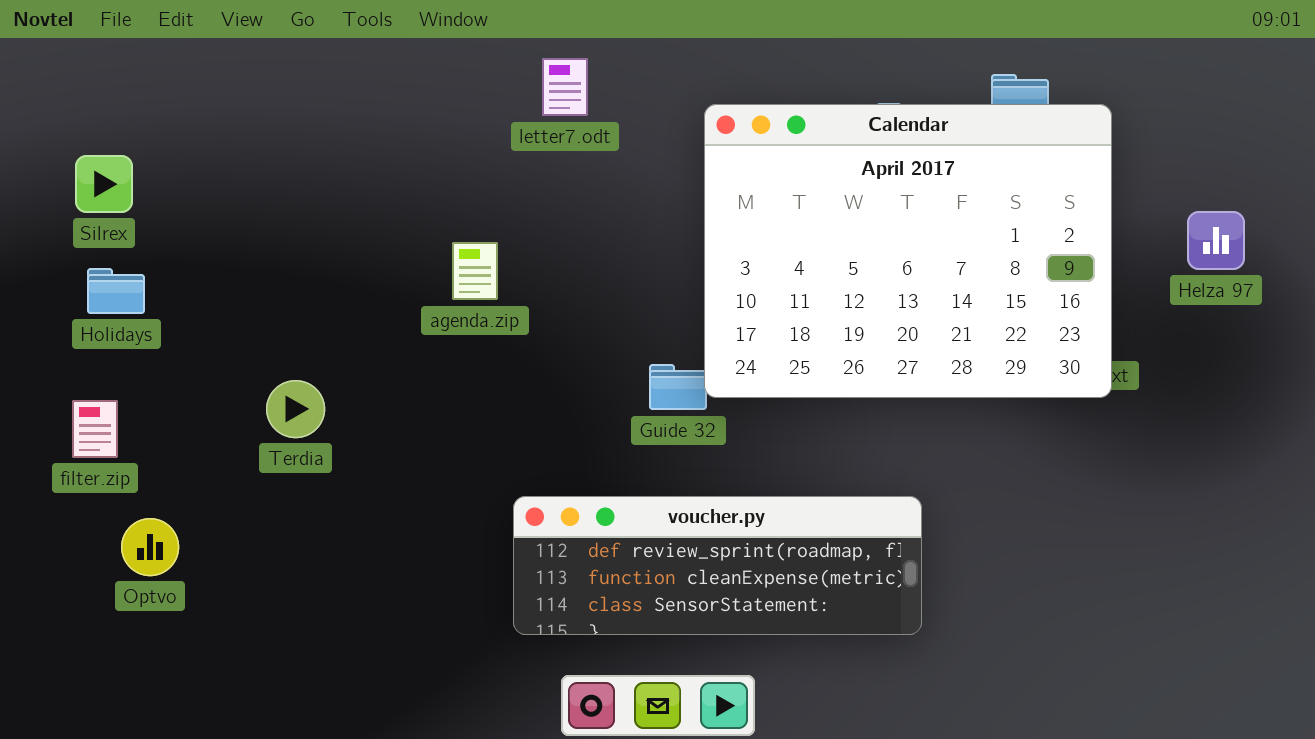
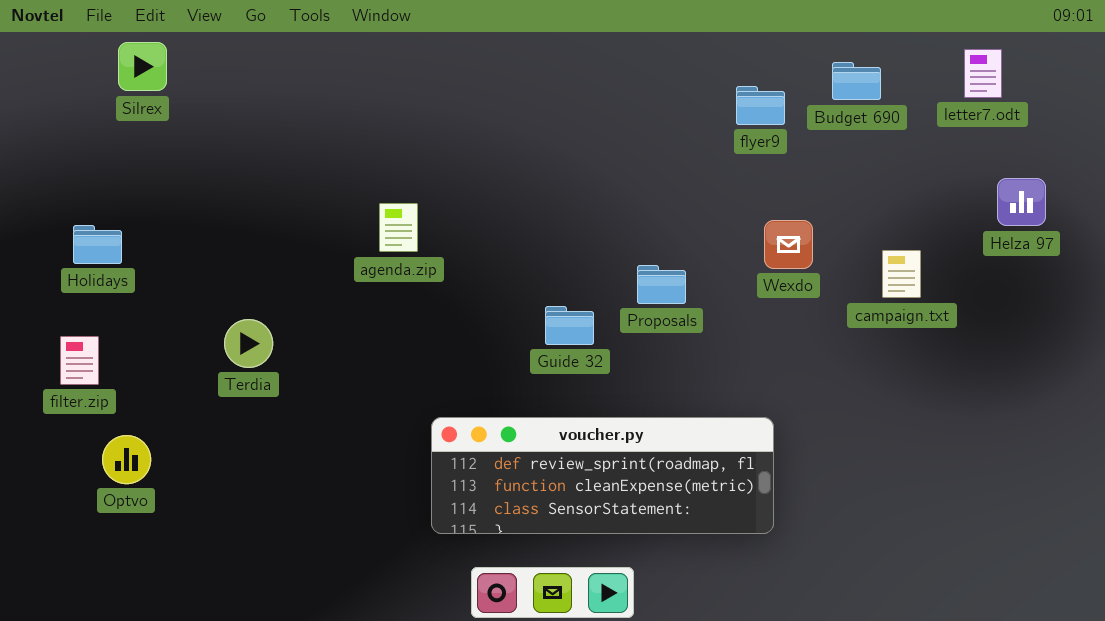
letter7.odt: [542,58,588,116] -> [964,49,1002,98], moved
Calendar: [704,104,1112,398] -> none, closed
Silrex: [75,155,133,213] -> [118,42,167,91], moved

